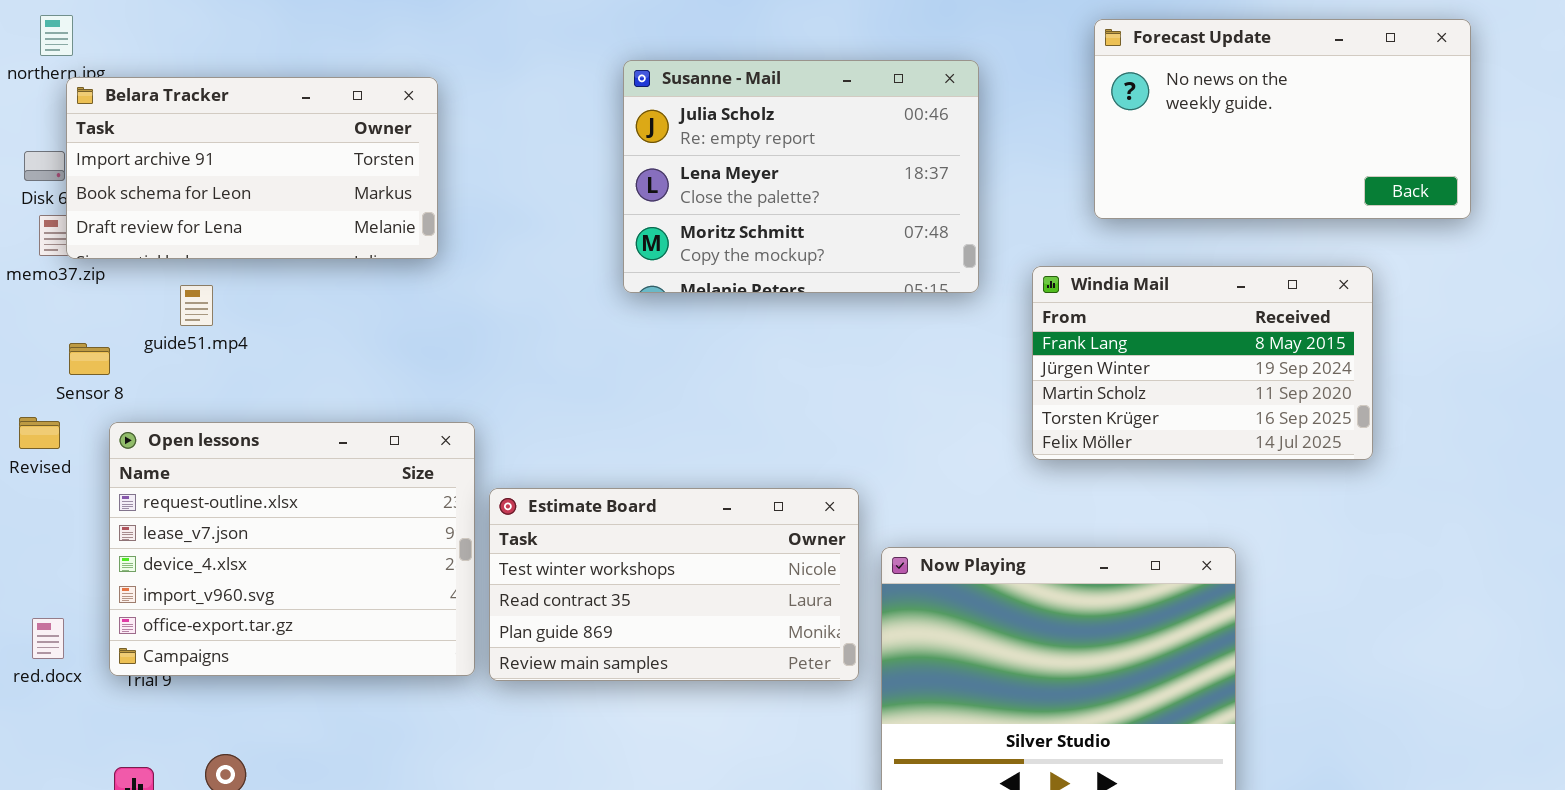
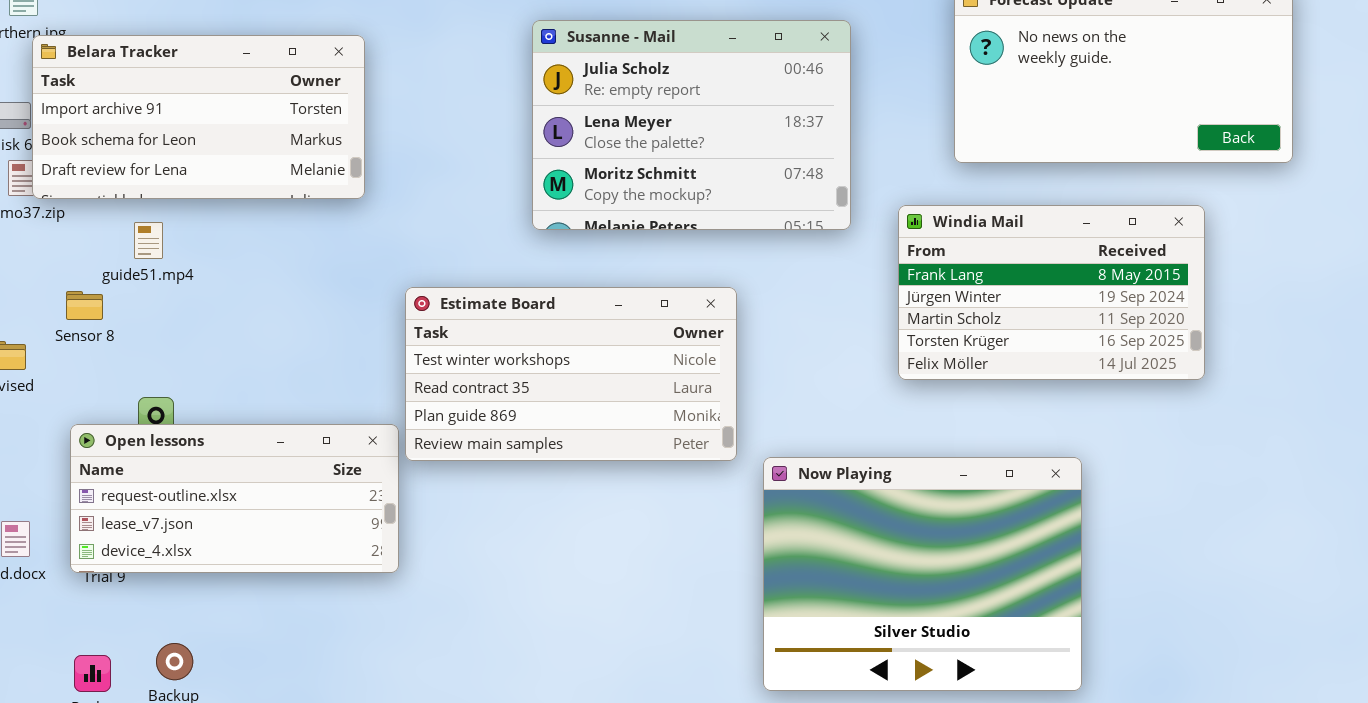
Sensor 8: [69,343,110,375] -> [66,291,103,320], moved
Open lessons: [109,422,475,676] -> [70,424,399,573], resized
Estimate Board: [489,488,859,681] -> [405,287,737,461], moved

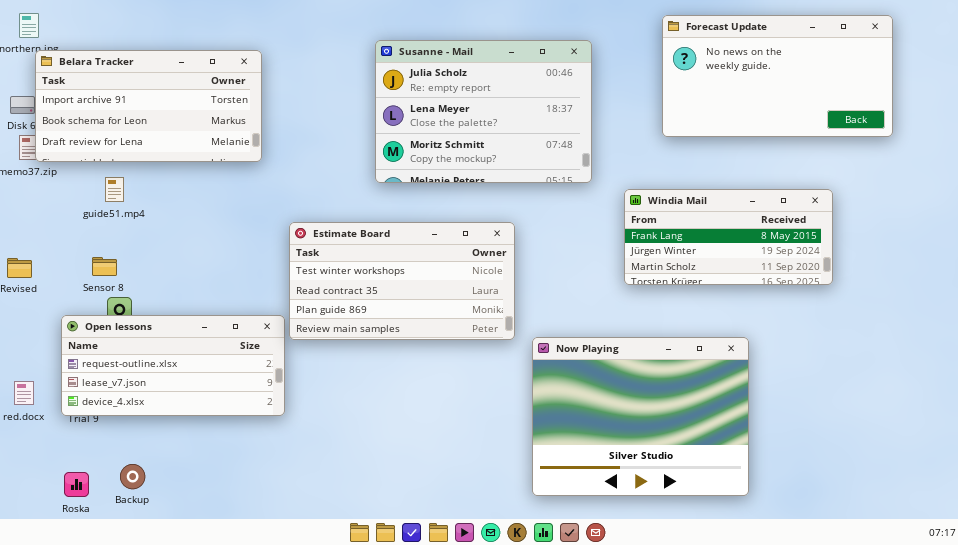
Windia Mail: [898,205,1205,380] -> [624,189,833,285], resized
Sensor 8: [66,291,103,320] -> [92,257,117,276], moved

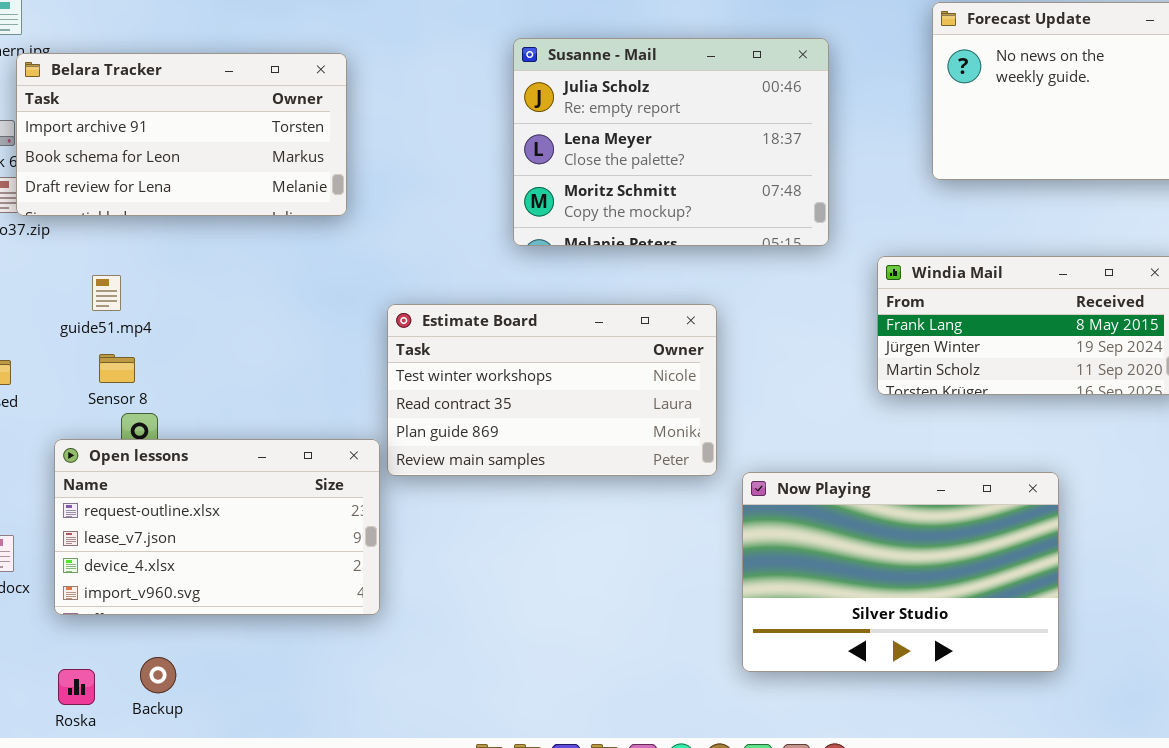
guide51.mp4: [105,177,124,202] -> [92,275,121,311], moved
Open lessons: [61,315,285,416] -> [54,439,380,615], resized
Now Playing: [532,337,749,496] -> [742,472,1059,672], resized

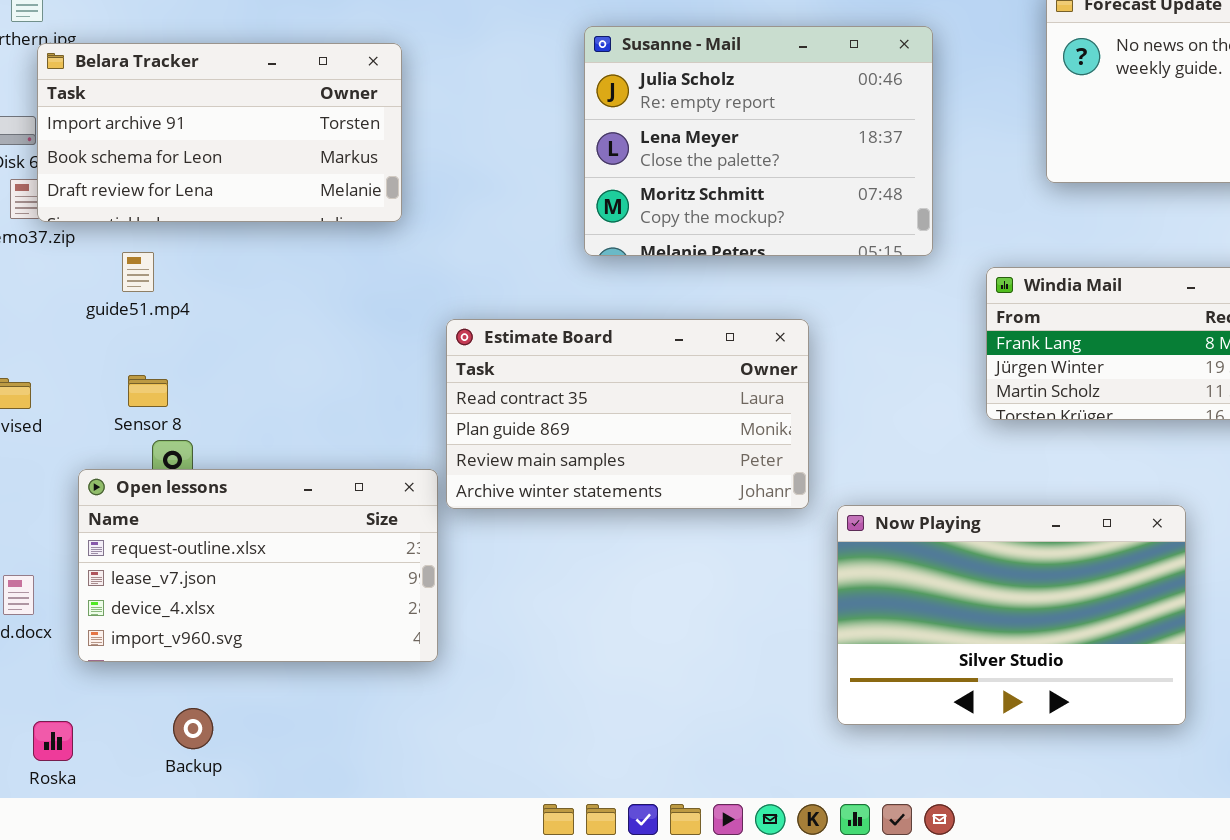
guide51.mp4: [92,275,121,311] -> [122,252,154,292], moved
Estimate Board: [387,304,717,476] -> [446,319,809,509], scrolled down 1 row
Roska: [58,669,95,705] -> [33,721,73,761], moved

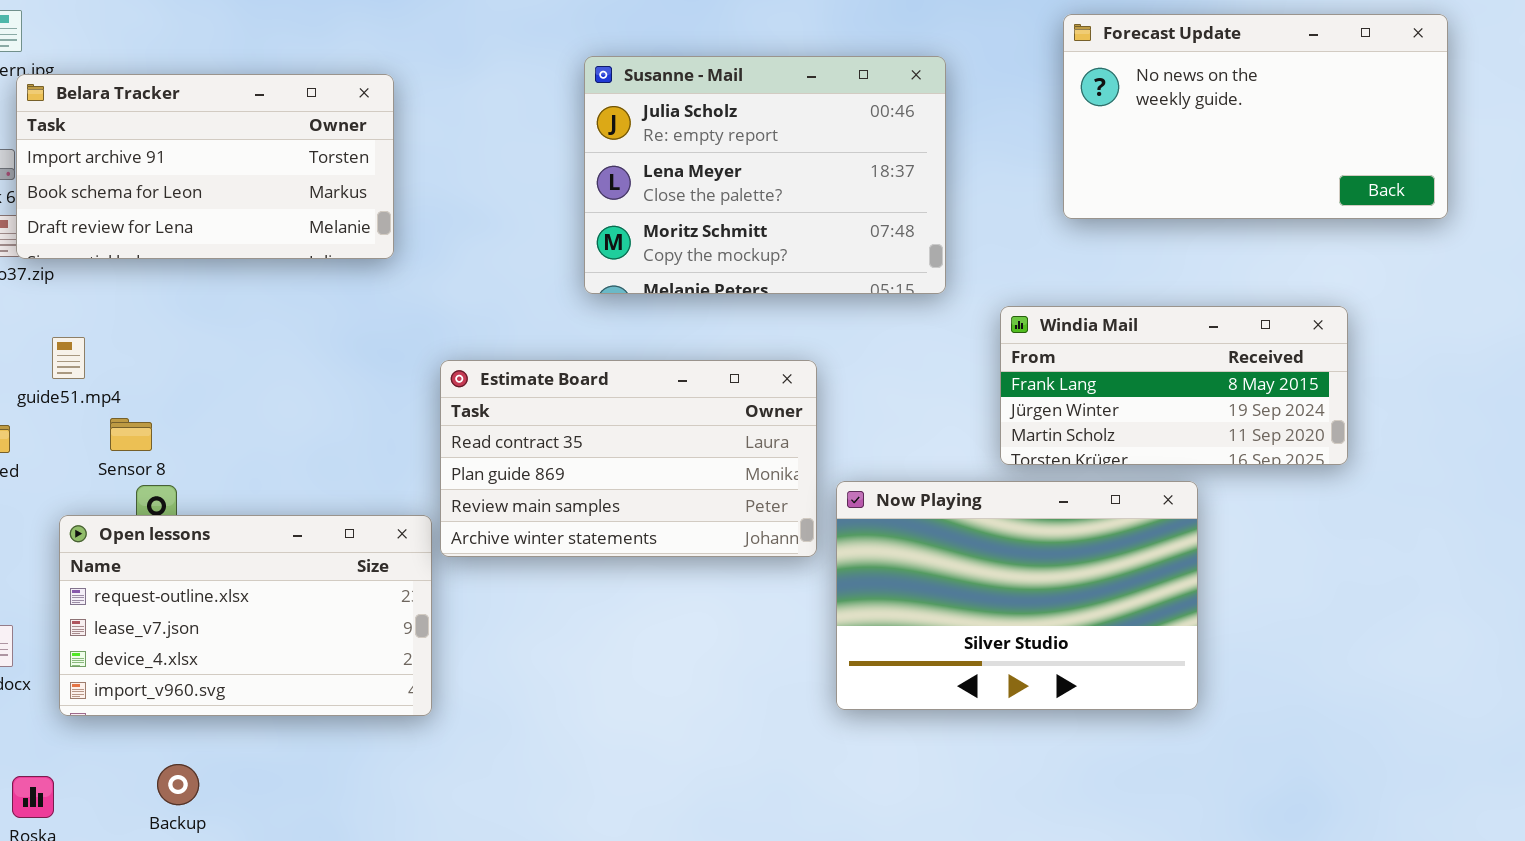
guide51.mp4: [122,252,154,292] -> [52,337,85,379], moved
Now Playing: [837,505,1186,725] -> [836,481,1198,710], moved

